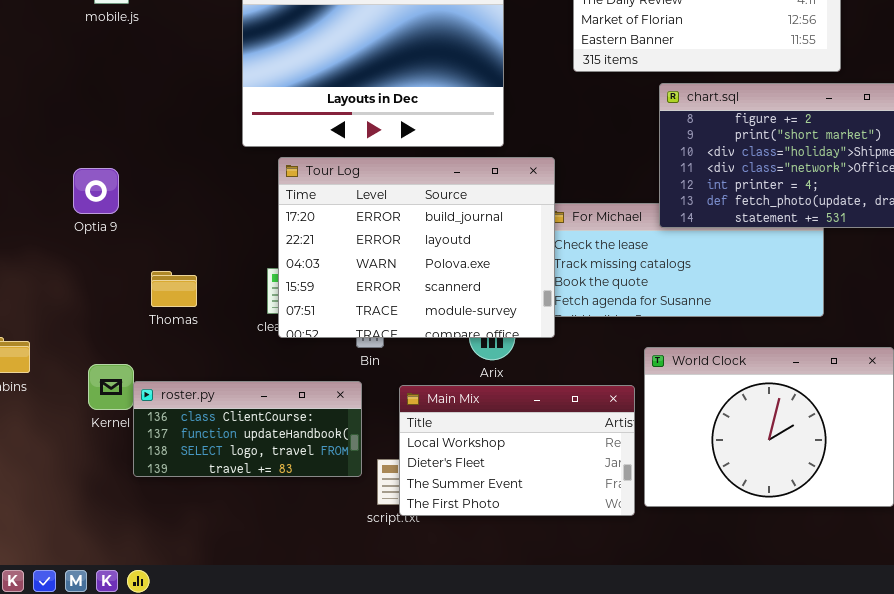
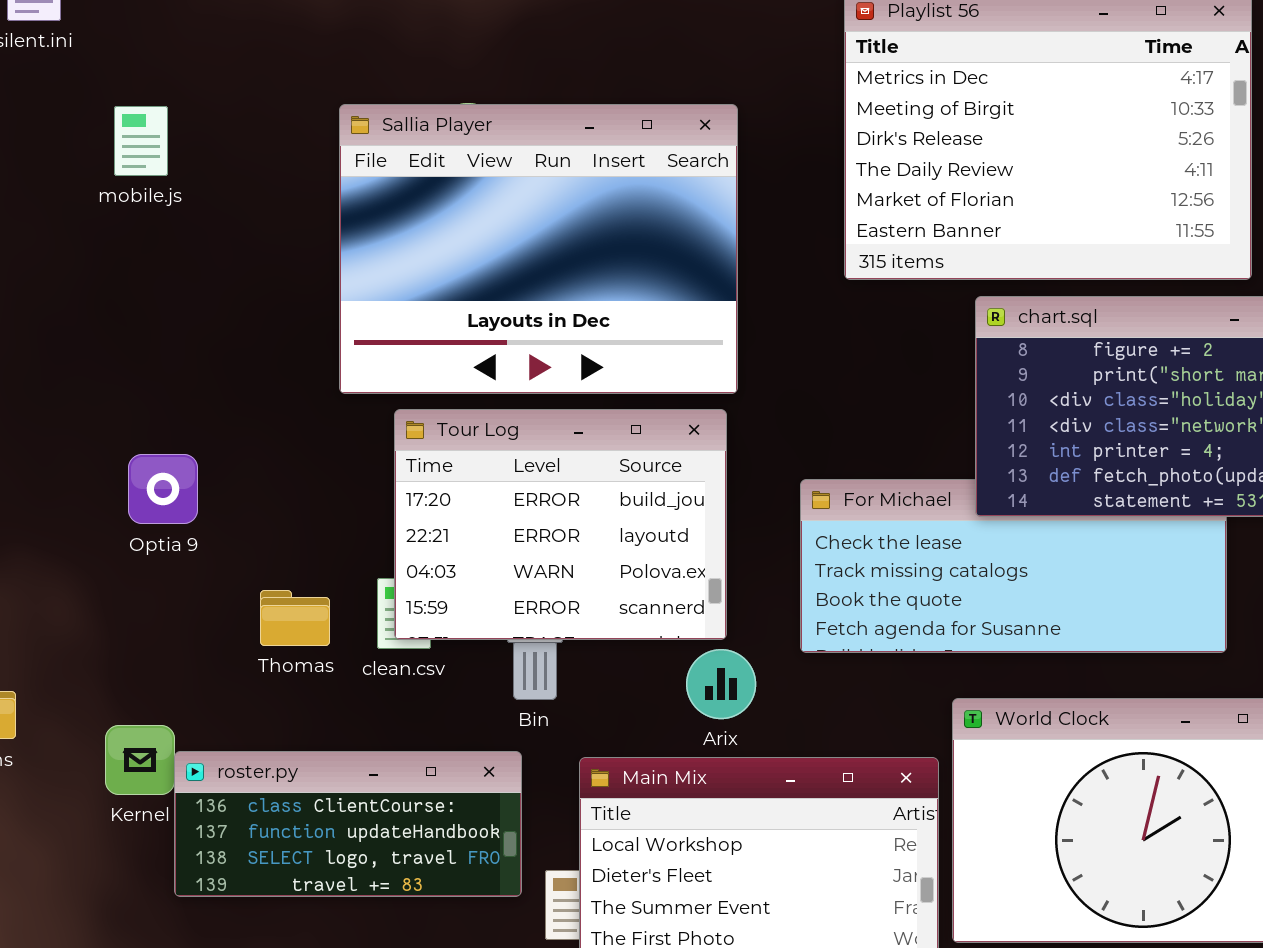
Tour Log: [278,157,555,338] -> [394,409,727,640], resized
Optia 9: [73,168,119,214] -> [128,454,198,524], moved
Thomas: [151,271,197,307] -> [260,590,330,646], moved

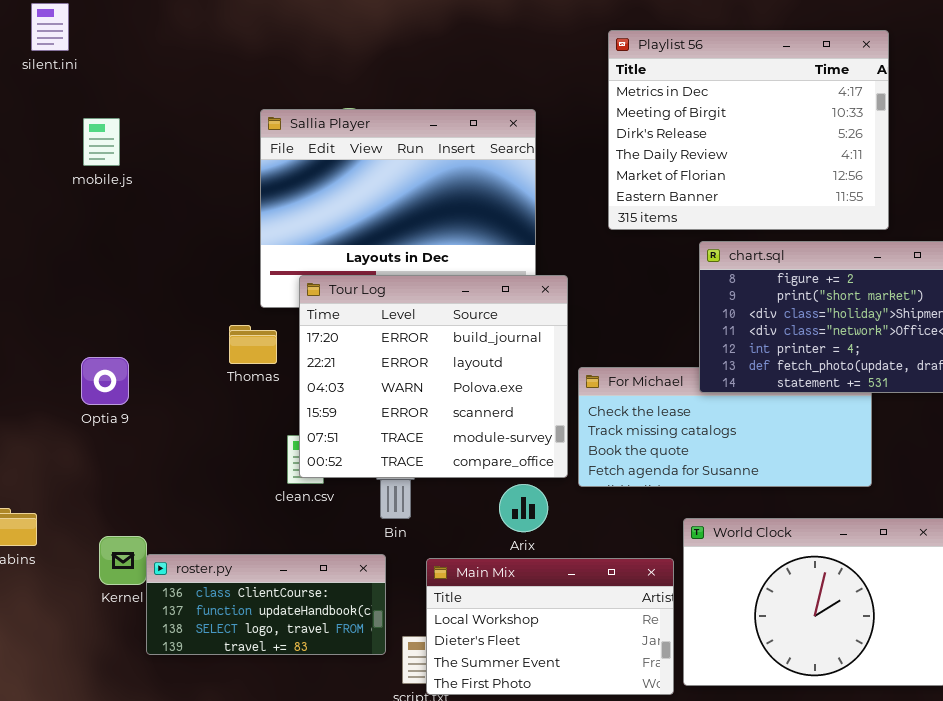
mobile.js: [114,106,168,176] -> [83,118,120,166], moved
Tour Log: [394,409,727,640] -> [299,275,568,478], resized
Optia 9: [128,454,198,524] -> [81,357,129,405], moved
Thomas: [260,590,330,646] -> [229,325,277,364], moved

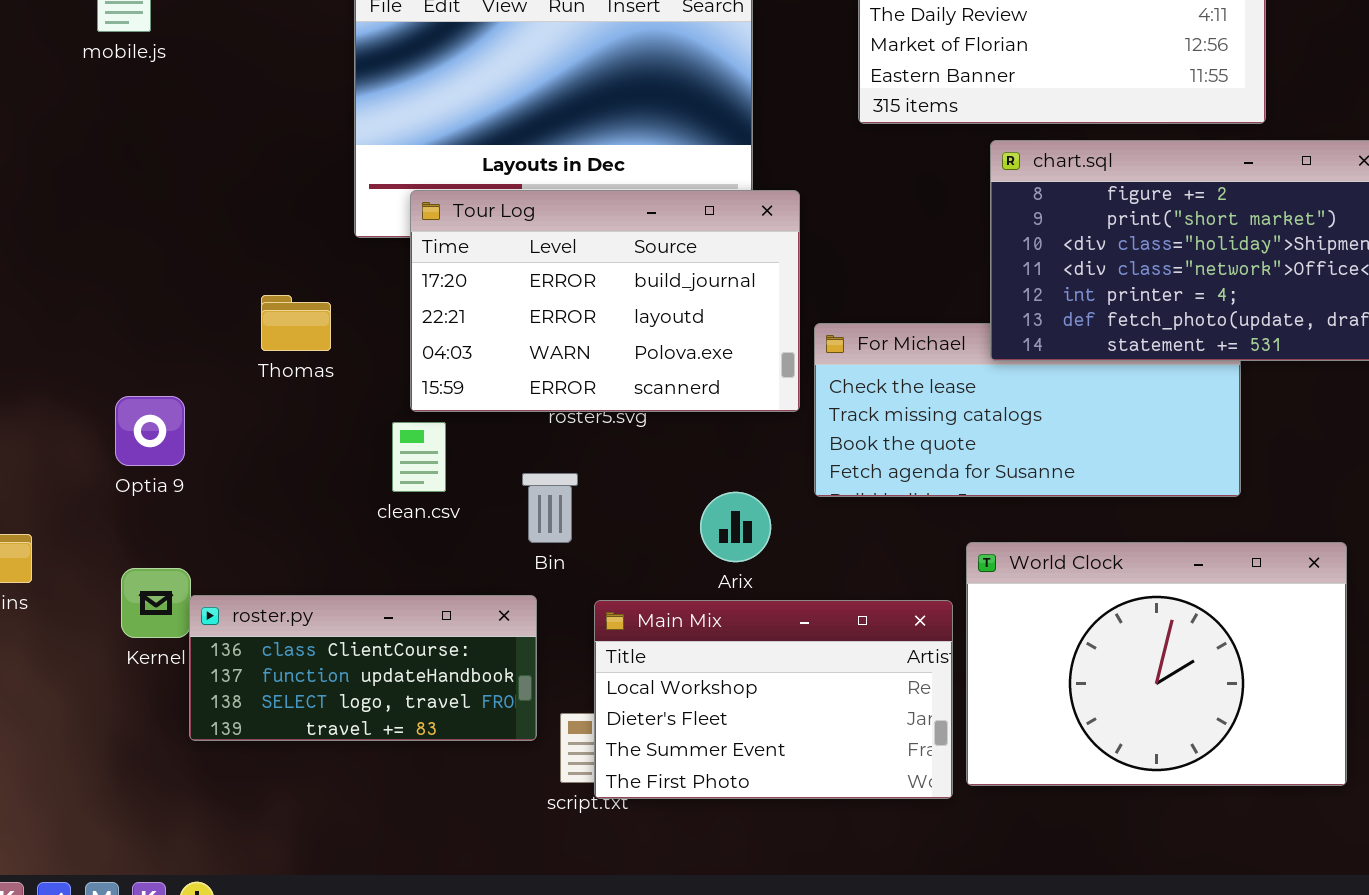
Tour Log: [299,275,568,478] -> [410,190,800,412], resized
Thomas: [229,325,277,364] -> [261,295,331,351], moved
Optia 9: [81,357,129,405] -> [115,396,185,466], moved

